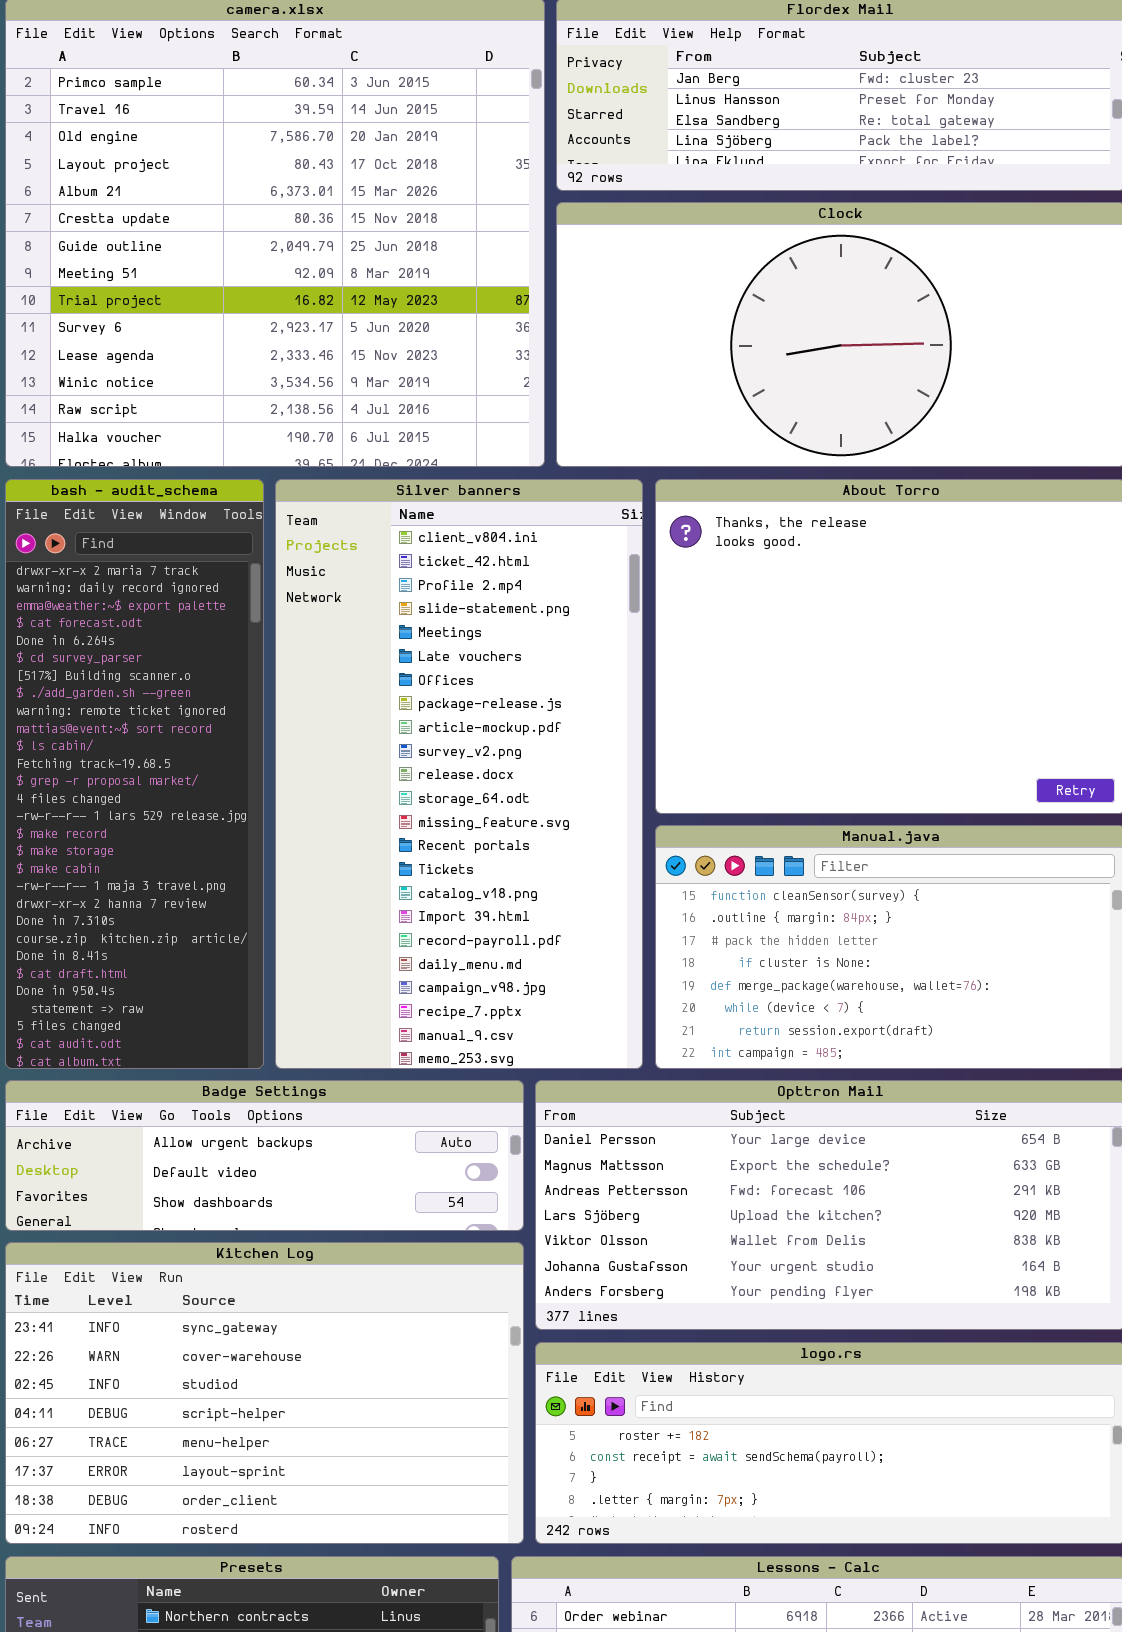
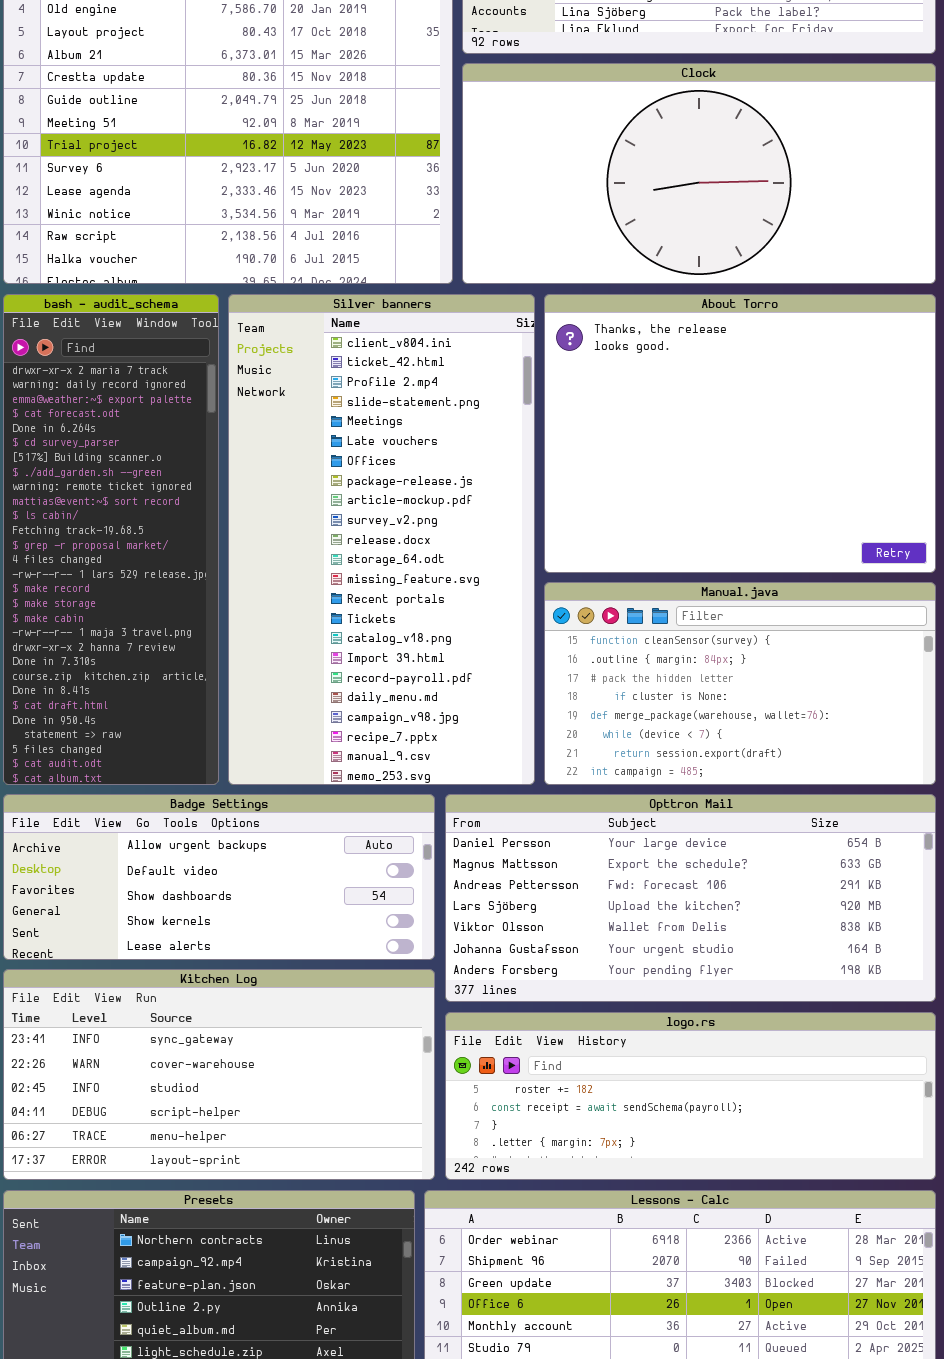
Badge Settings: [5,1080,524,1231] -> [3,794,435,960], resized
Kitchen Log: [5,1242,524,1544] -> [3,969,435,1180], resized

